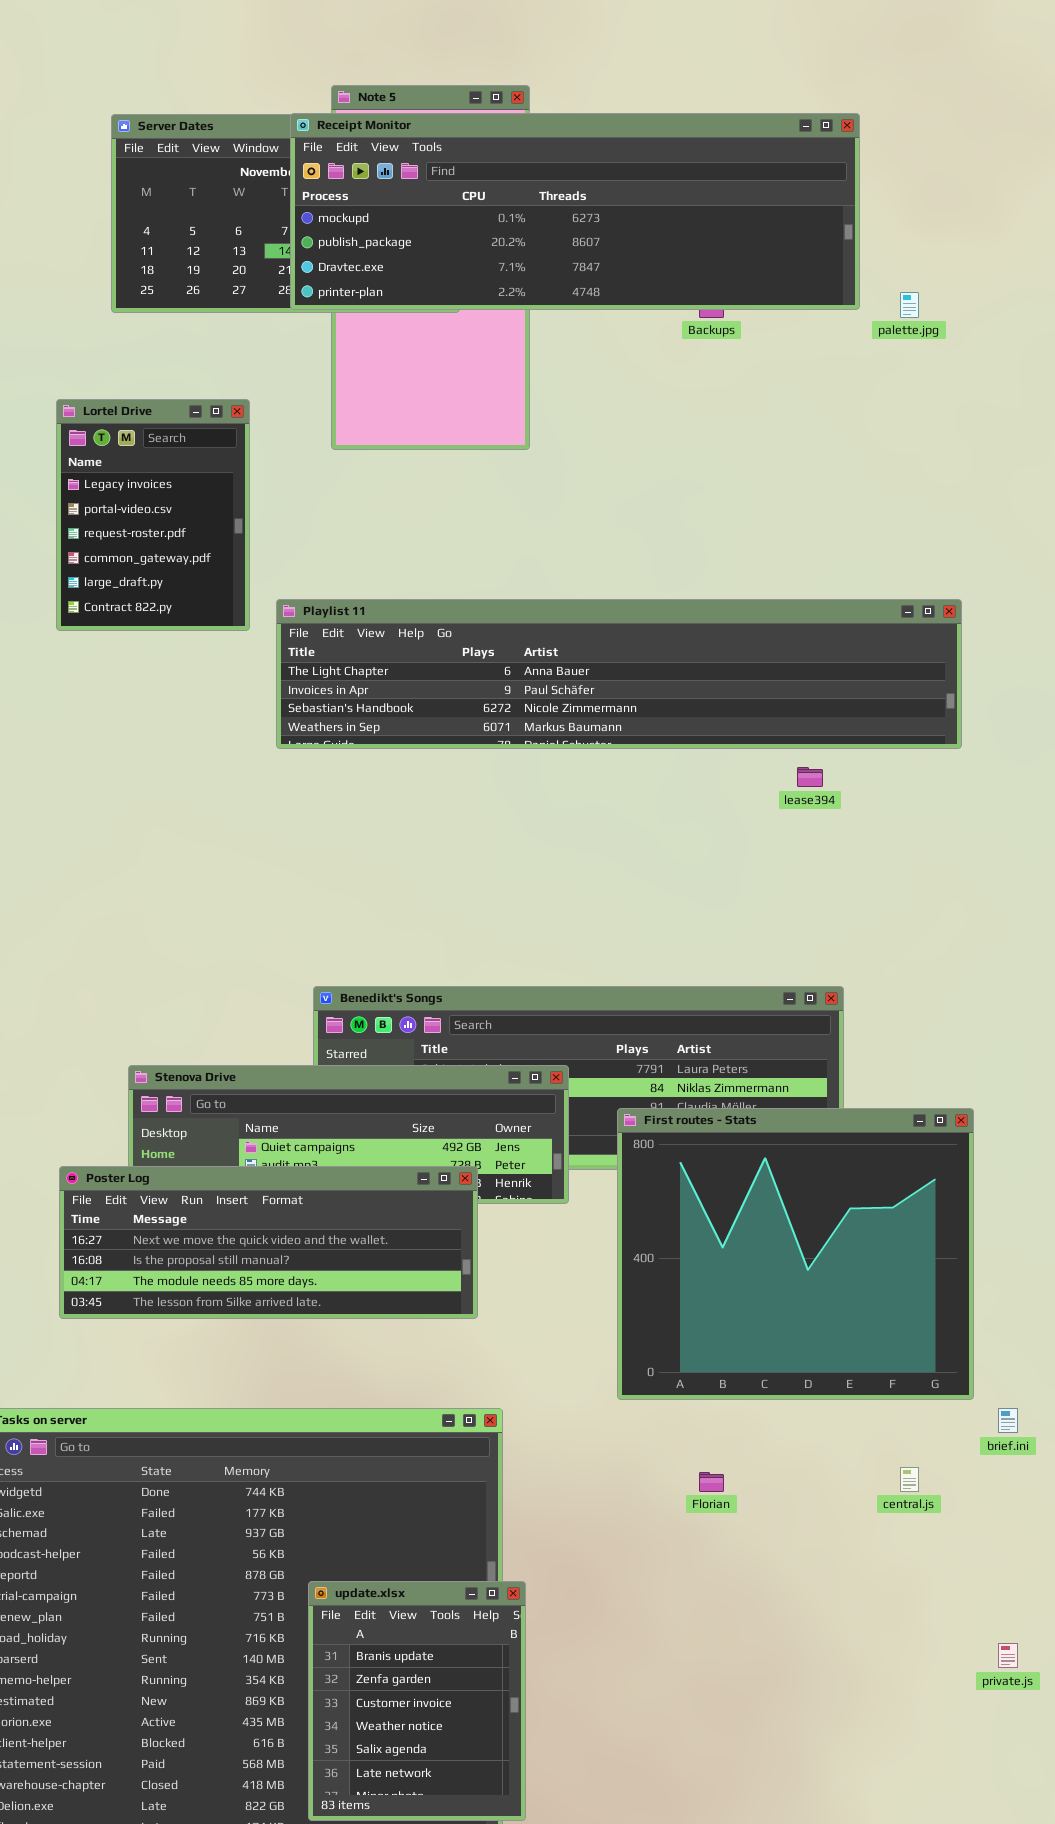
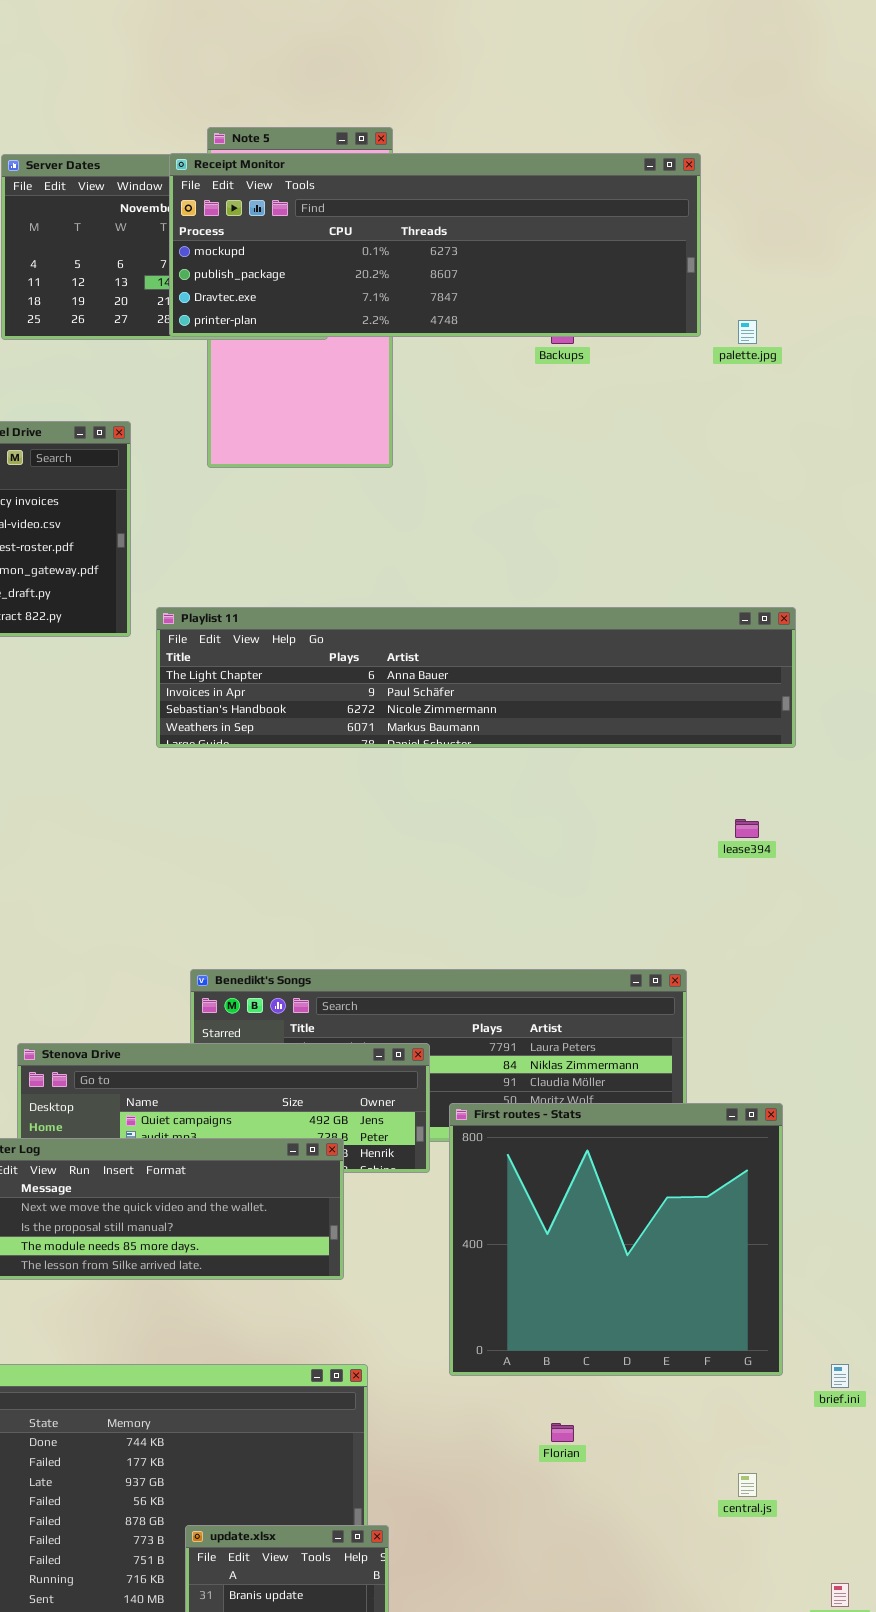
lease394: [797,767,823,787] -> [735,819,759,838], moved
First routes - Stats: [617,1108,974,1400] -> [449,1103,783,1376], moved
central.js: [900,1467,919,1492] -> [738,1473,757,1497], moved

